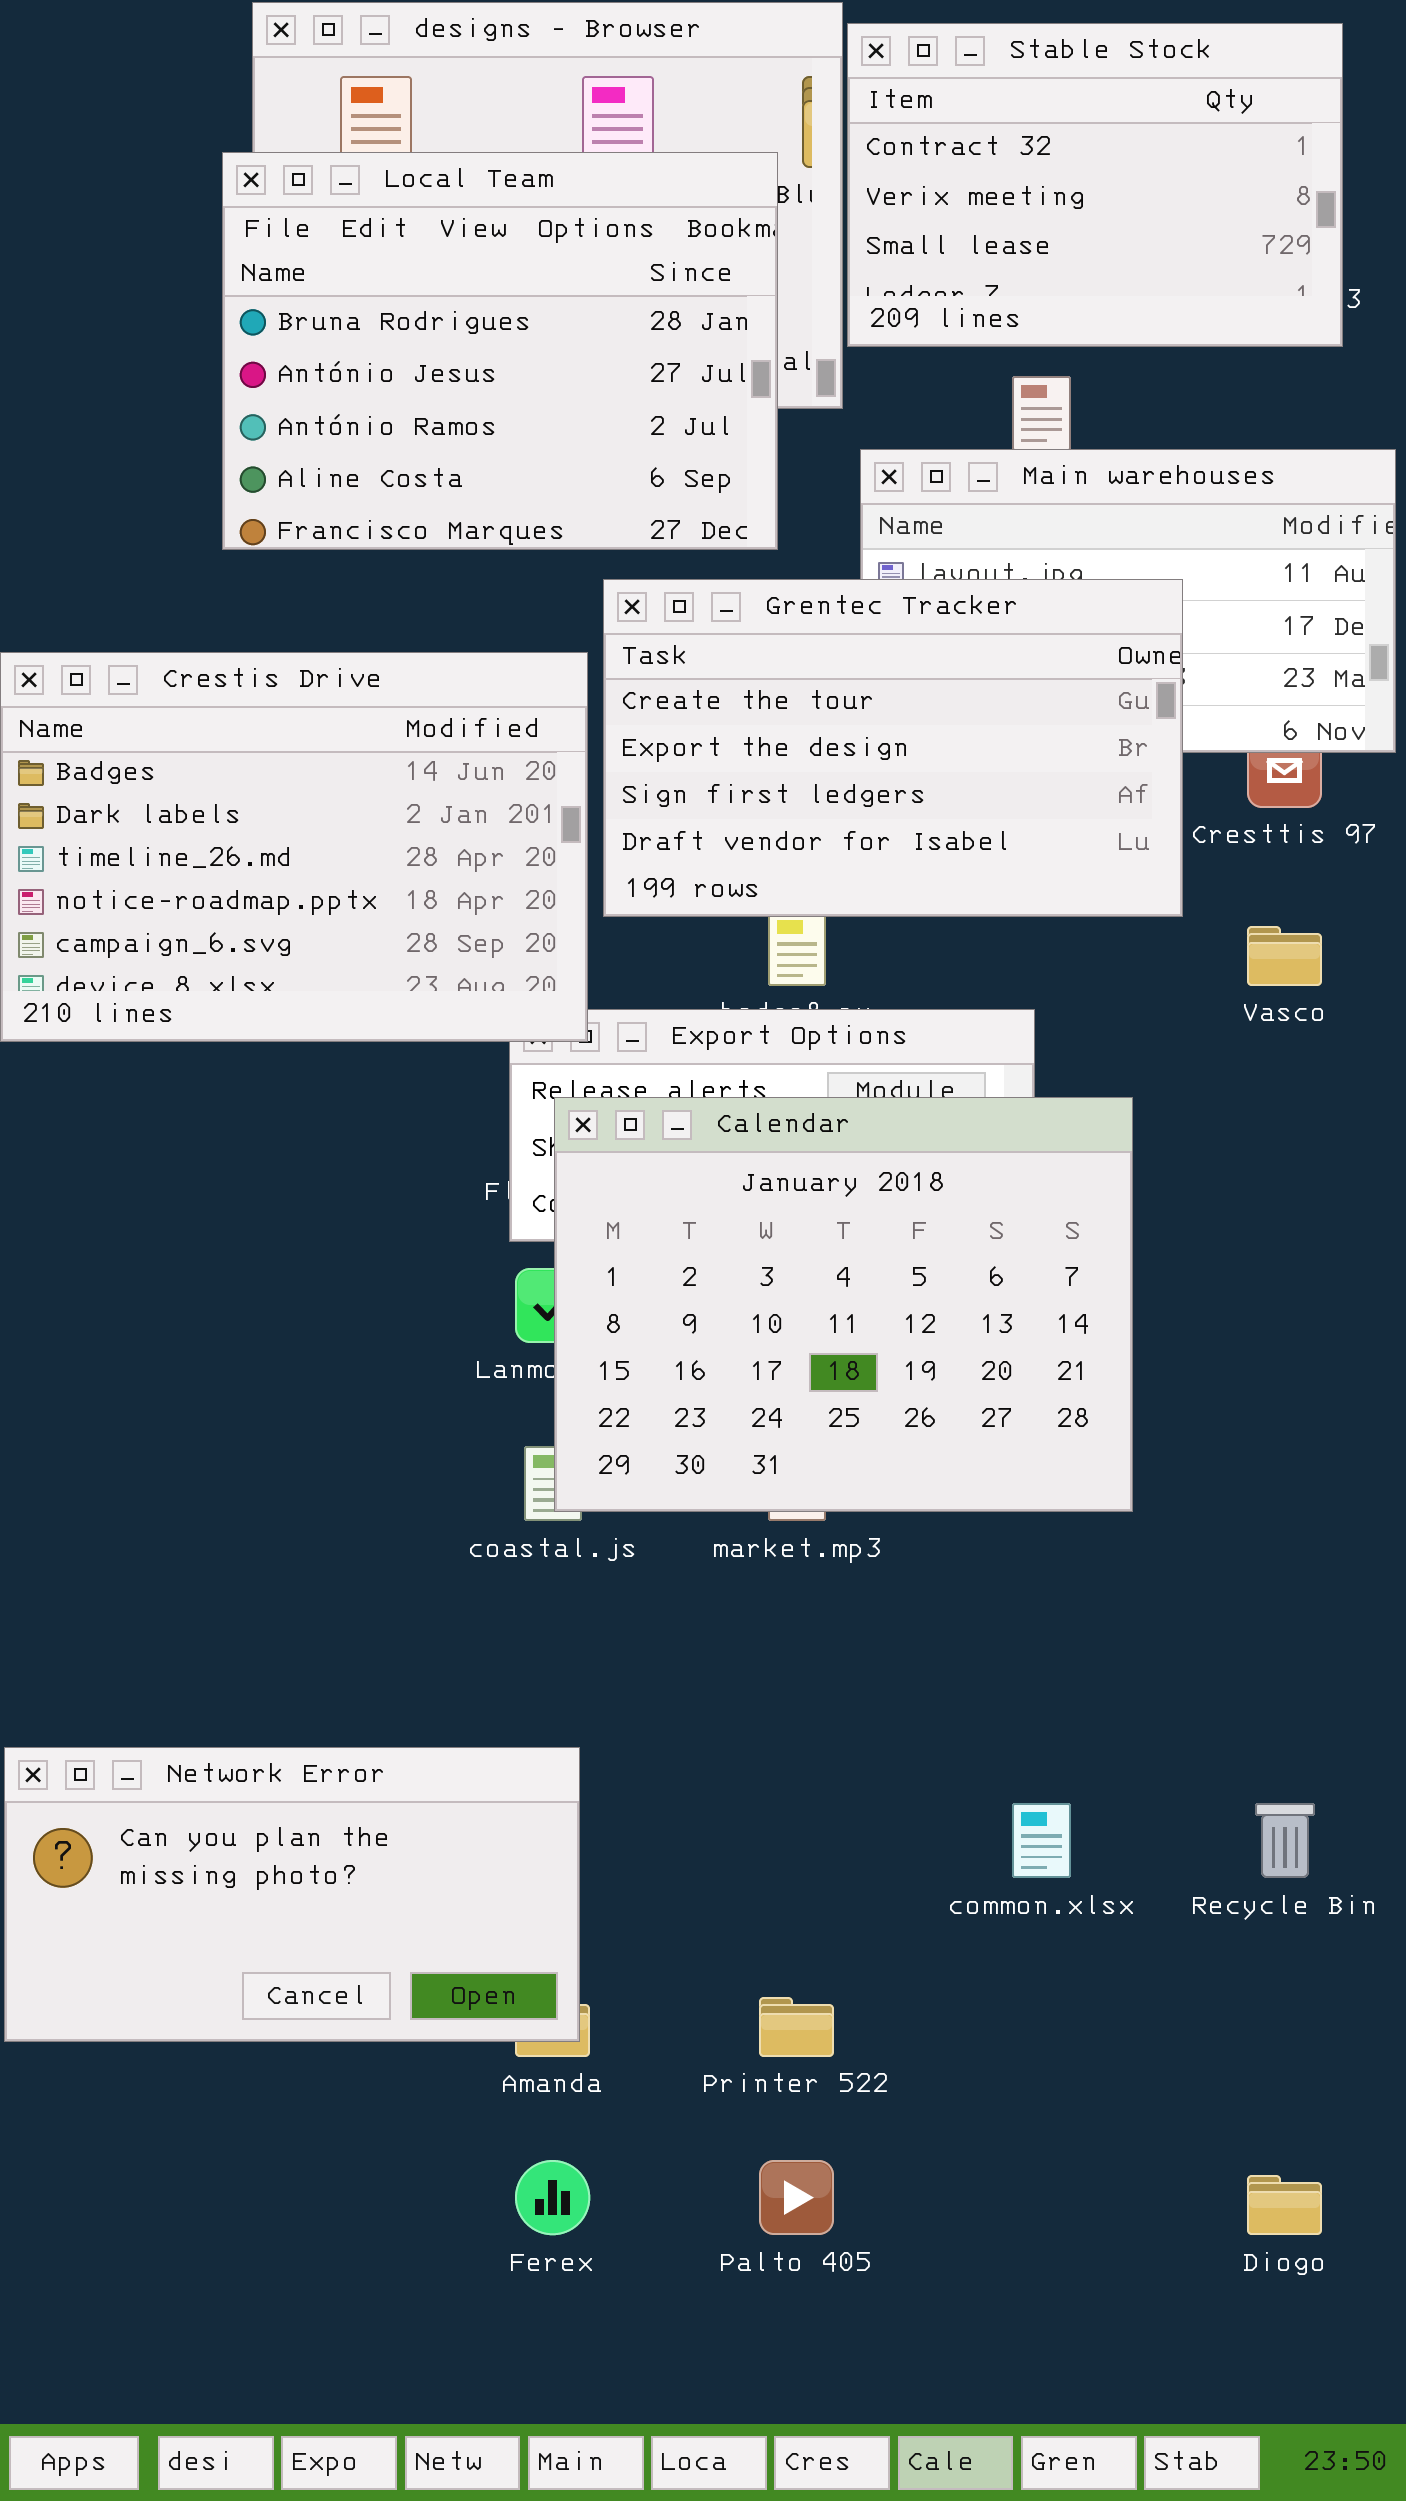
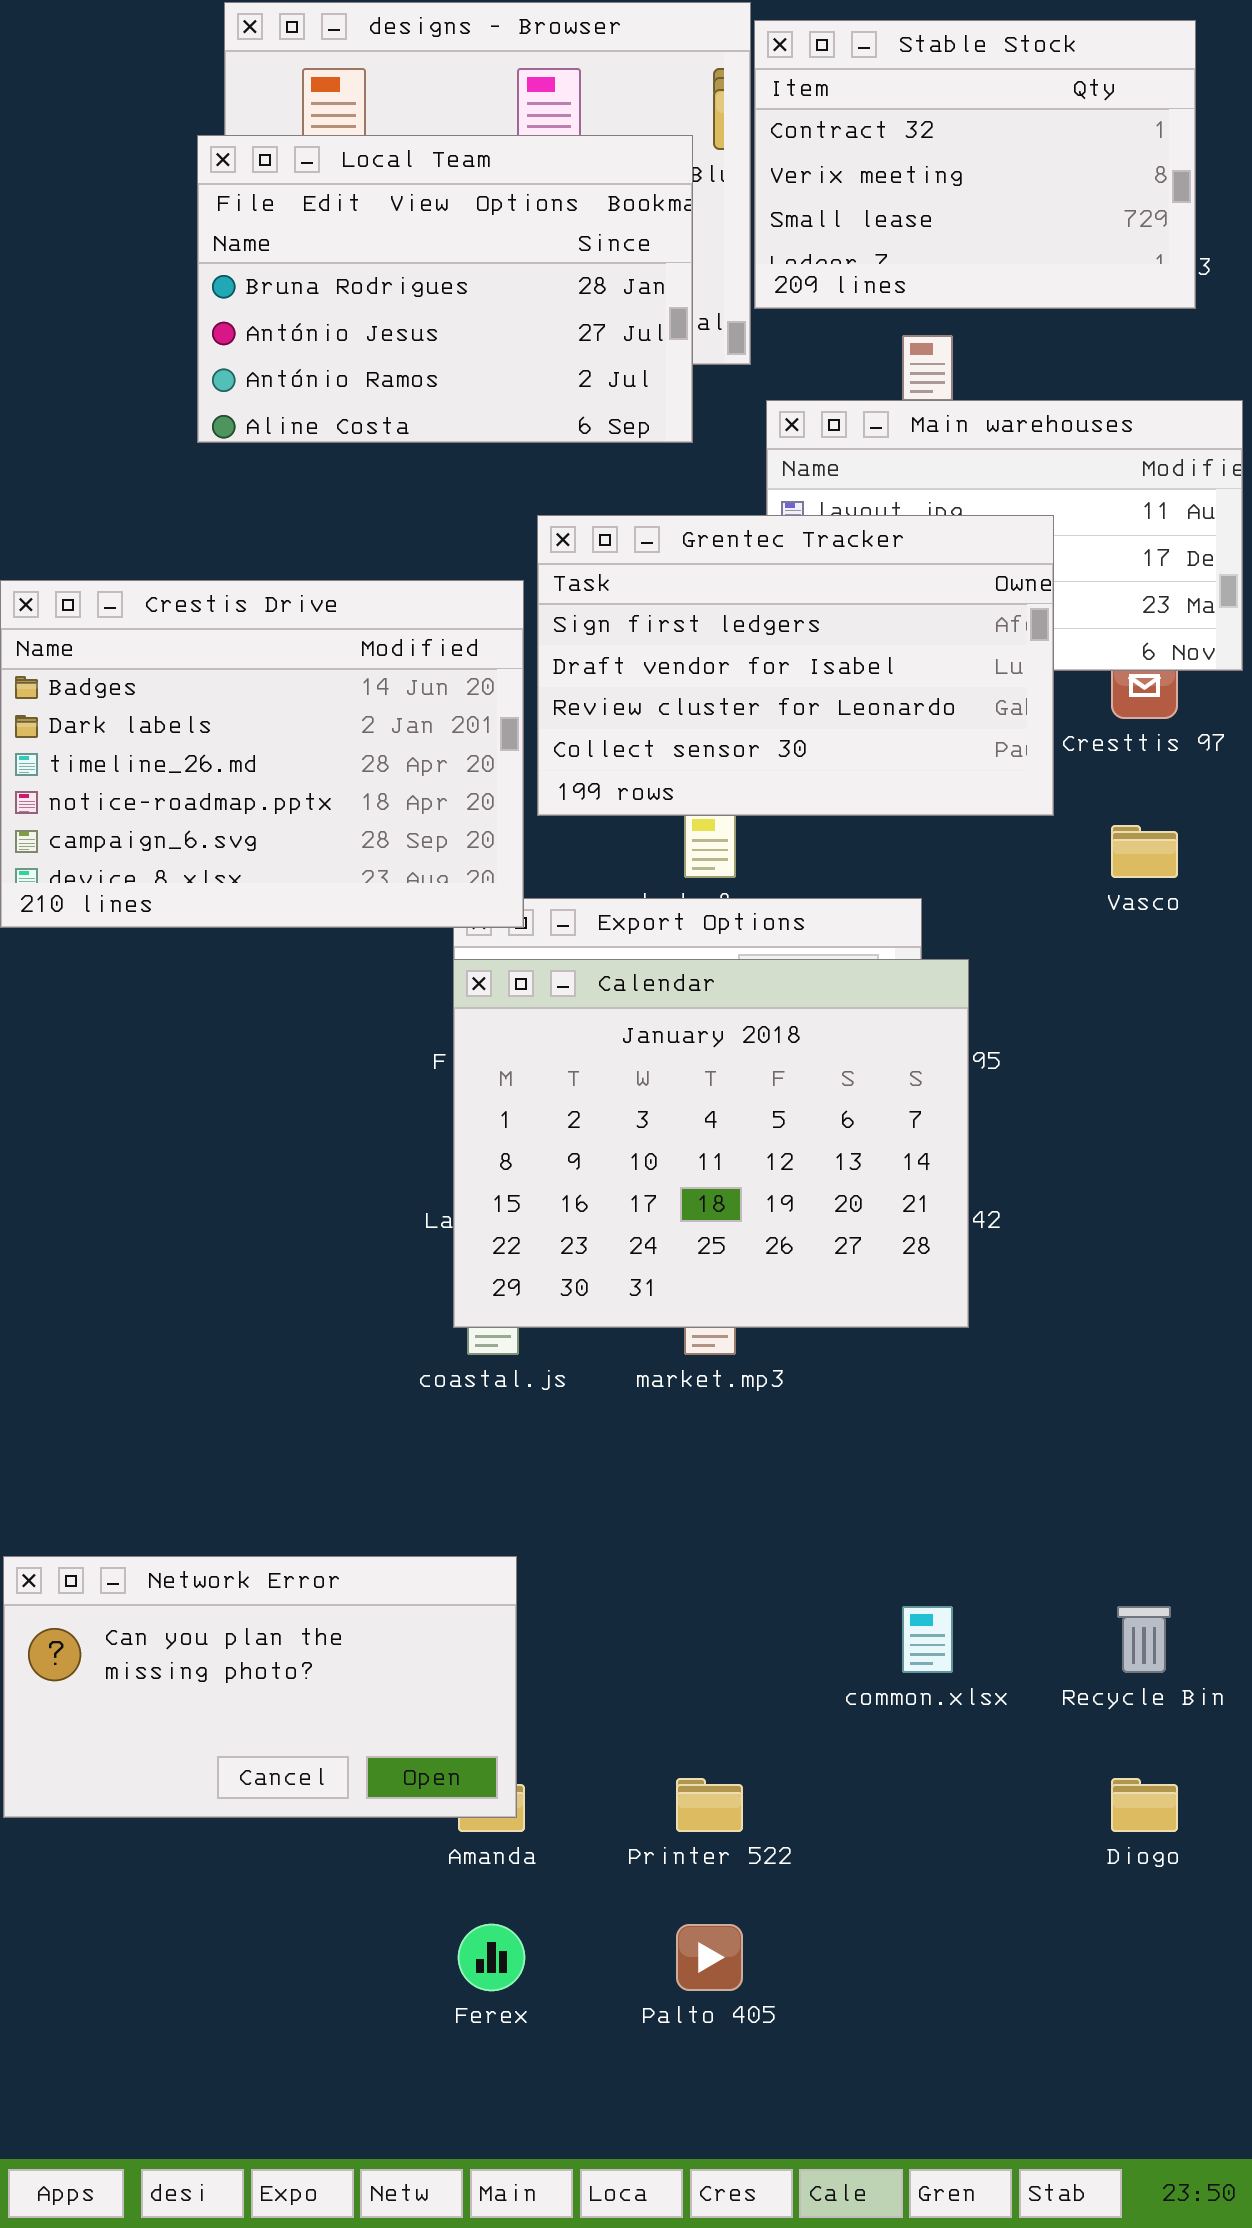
Local Team: [222,152,778,550] -> [197,135,693,443], resized
Grentec Tracker: [603,579,1183,917] -> [537,515,1054,816], scrolled down 2 rows
Calendar: [554,1097,1133,1512] -> [453,959,969,1328], moved
Diogo: [1247,2175,1322,2235] -> [1111,1778,1178,1832], moved

